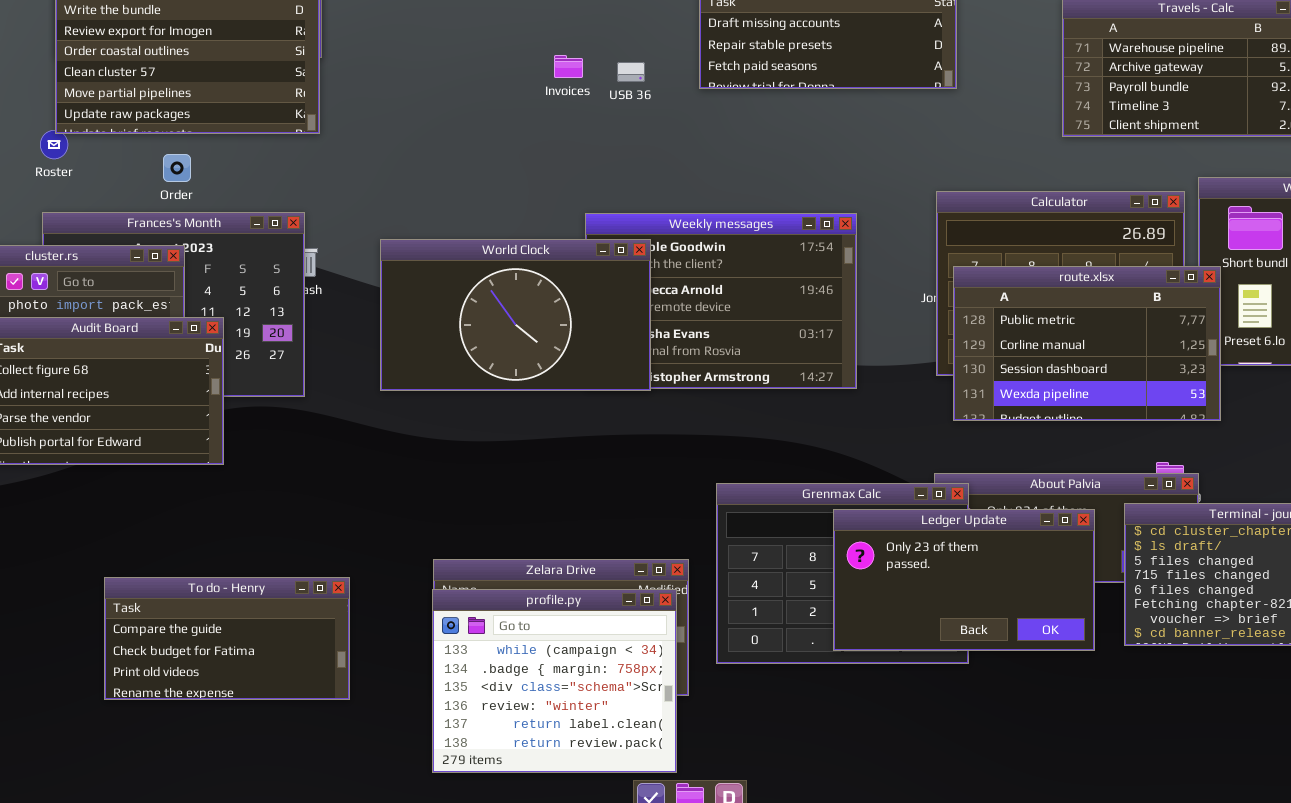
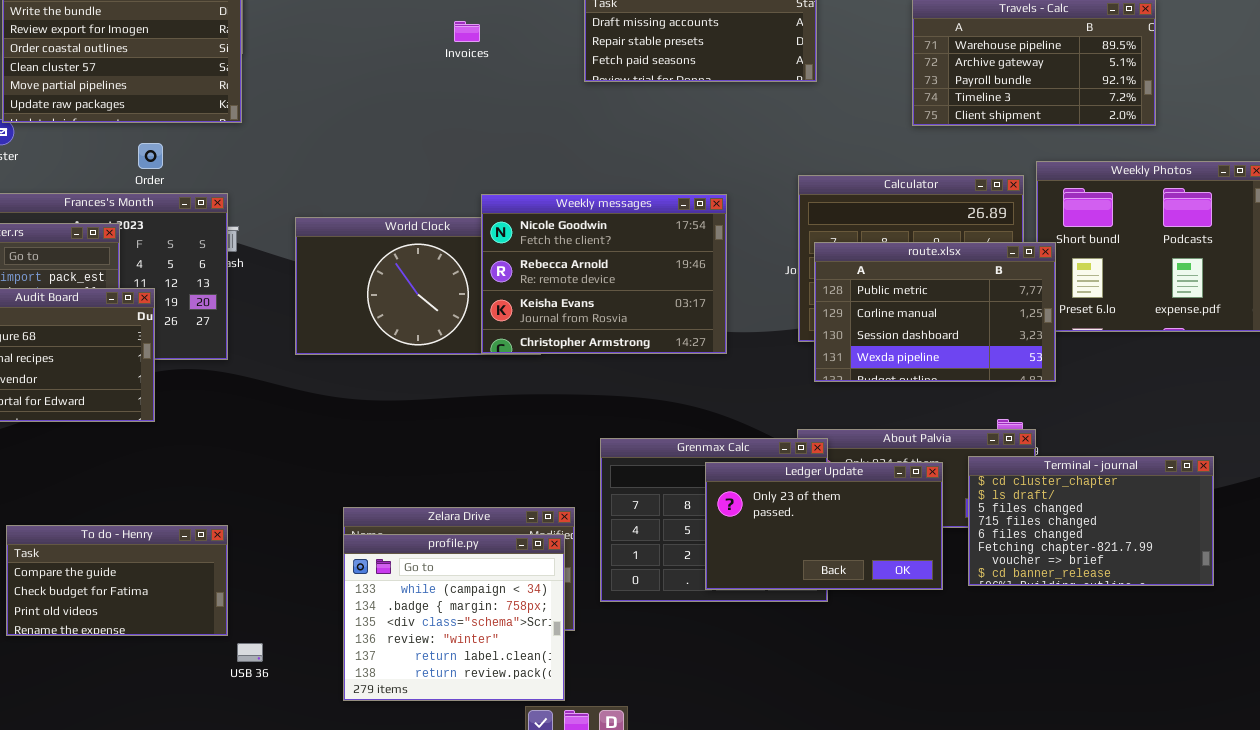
Invoices: [554,55,583,78] -> [454,21,480,42], moved
USB 36: [617,62,645,82] -> [237,643,263,662], moved
Order: [163,154,191,182] -> [138,143,163,169], moved
Weekly messages: [585,213,857,389] -> [481,194,727,354], raised
To do - Henry: [104,577,350,700] -> [6,525,228,636], moved

